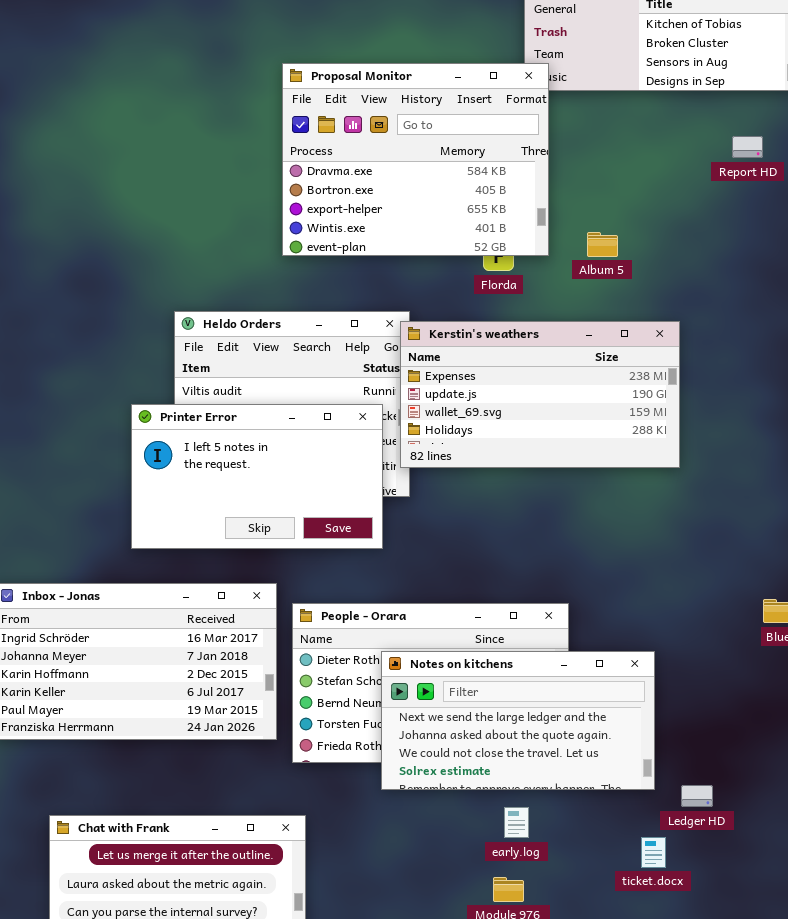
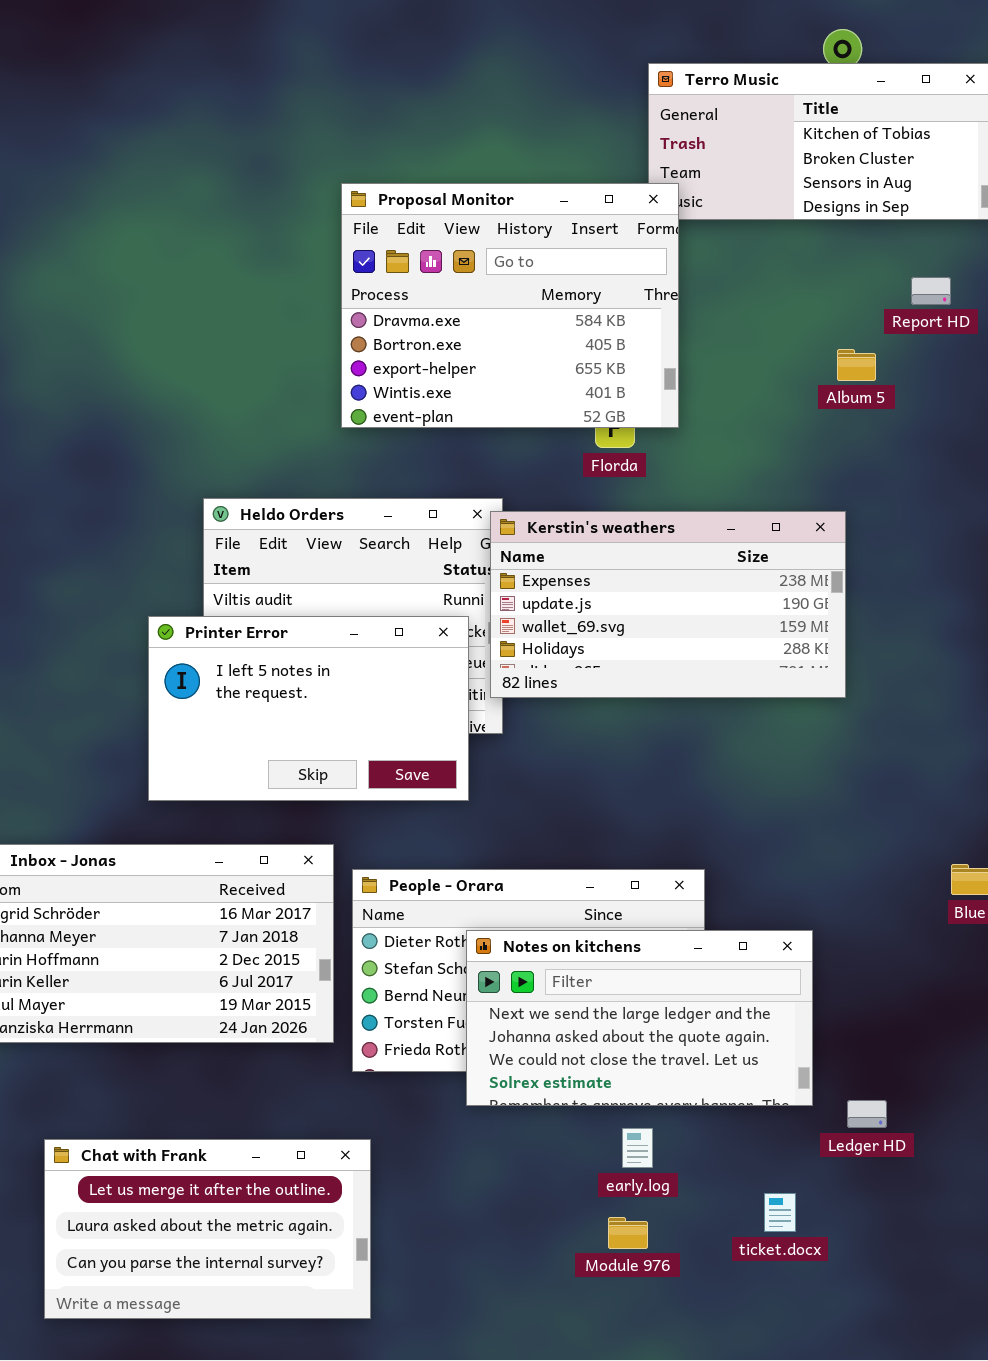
Album 5: [587,232,618,257] -> [837,349,876,381], moved
ticket.docx: [641,837,666,868] -> [764,1193,796,1232], moved

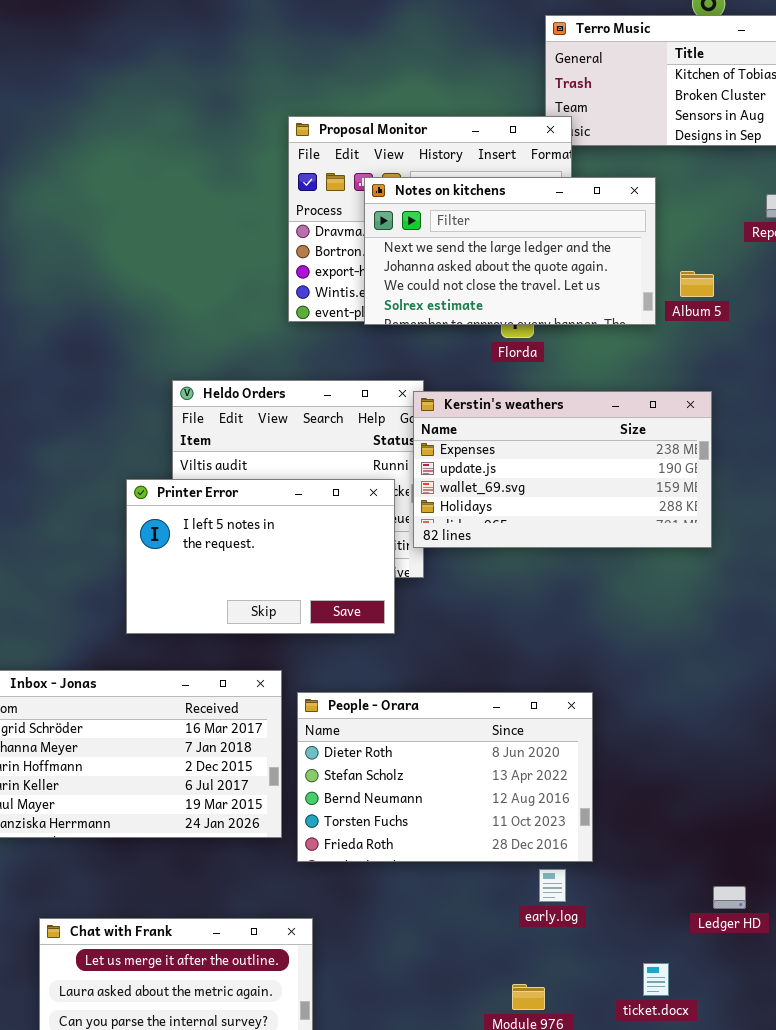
Album 5: [837,349,876,381] -> [680,271,714,297], moved
Notes on kitchens: [466,930,813,1106] -> [364,177,656,325], moved
early.log: [622,1128,653,1168] -> [539,869,566,902], moved

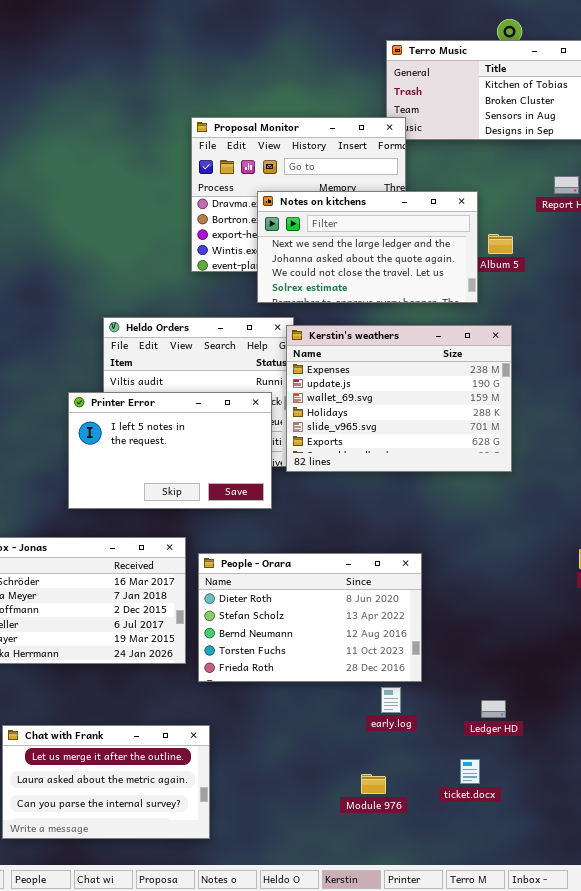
Notes on kitchens: [364,177,656,325] -> [257,191,478,303], moved
Kerstin's weathers: [413,391,712,548] -> [286,325,512,472], resized
Ledger HD: [713,886,746,909] -> [481,700,506,718], moved

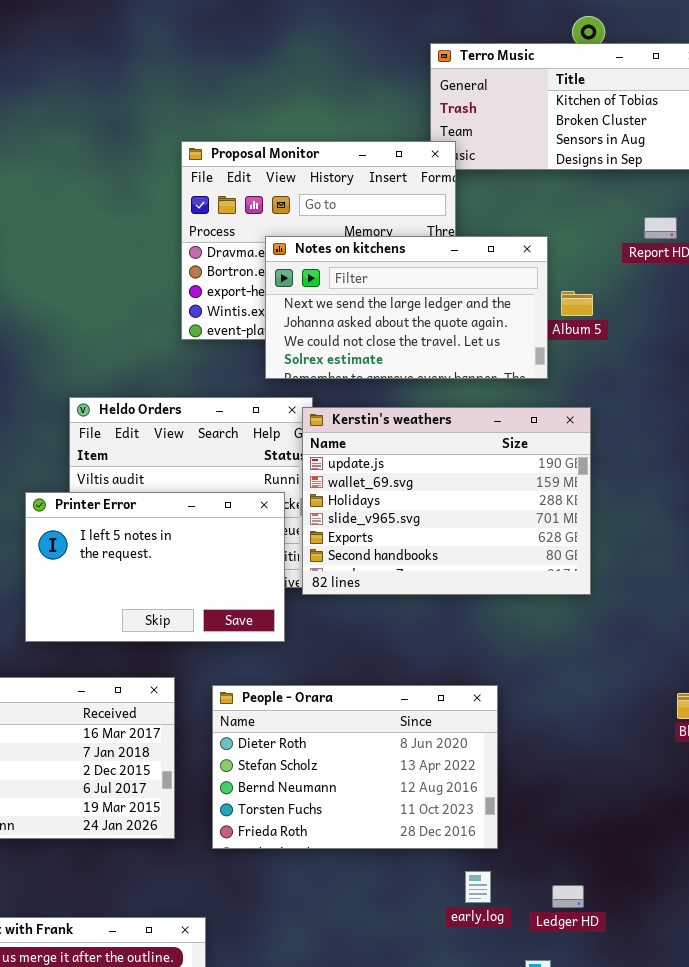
Kerstin's weathers: [286,325,512,472] -> [302,407,591,595], scrolled down 1 row
People - Orara: [198,553,422,682] -> [212,685,498,849], moved
early.log: [381,687,401,713] -> [465,871,491,903], moved

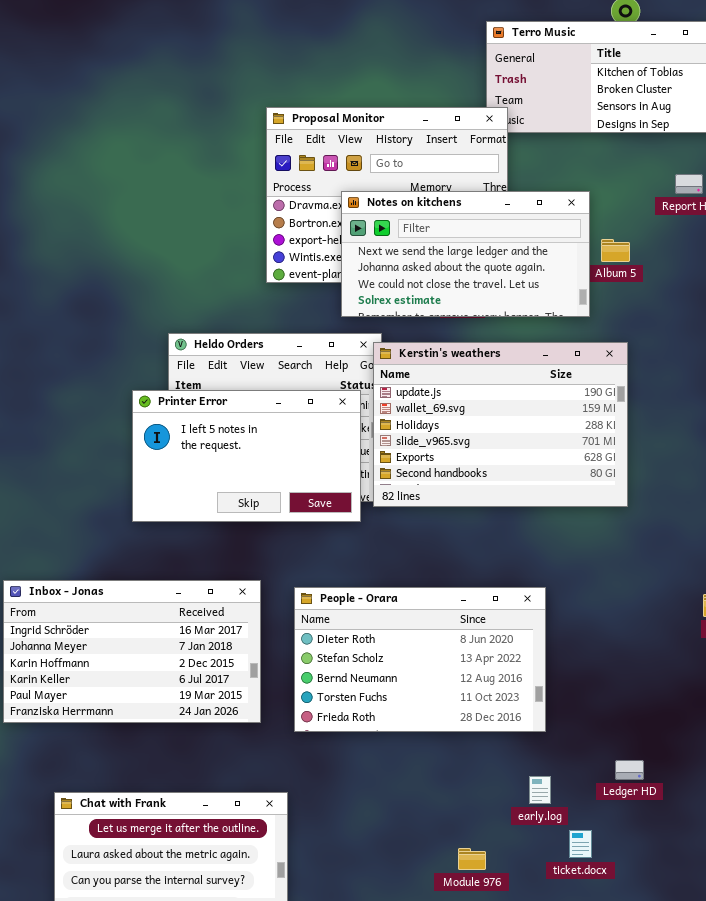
Printer Error: [25,492,285,642] -> [132,390,361,522], moved
early.log: [465,871,491,903] -> [529,776,551,804], moved
Ledger HD: [552,885,584,908] -> [615,760,644,780], moved

